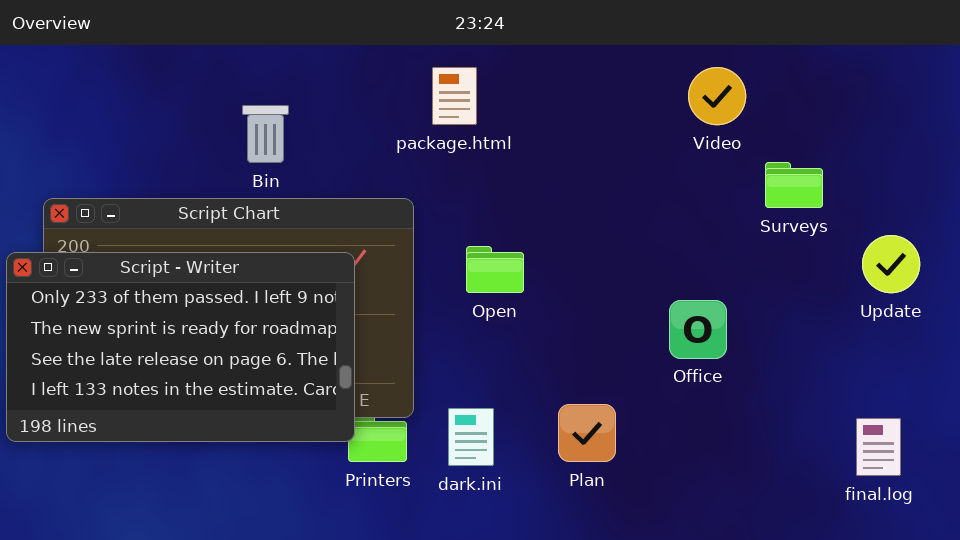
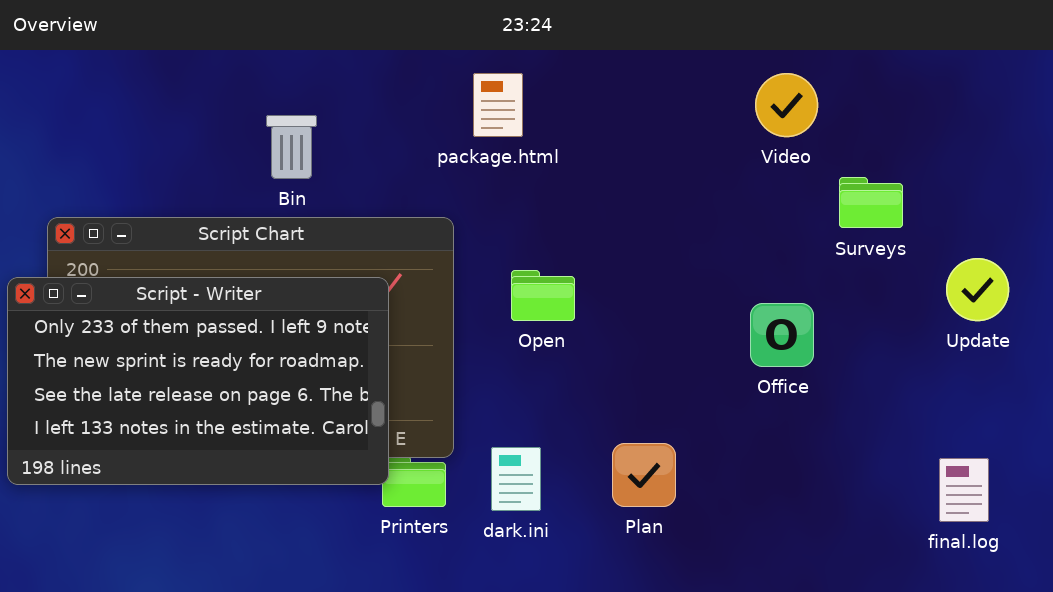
Office: [669,300,727,359] -> [750,303,814,367], moved

